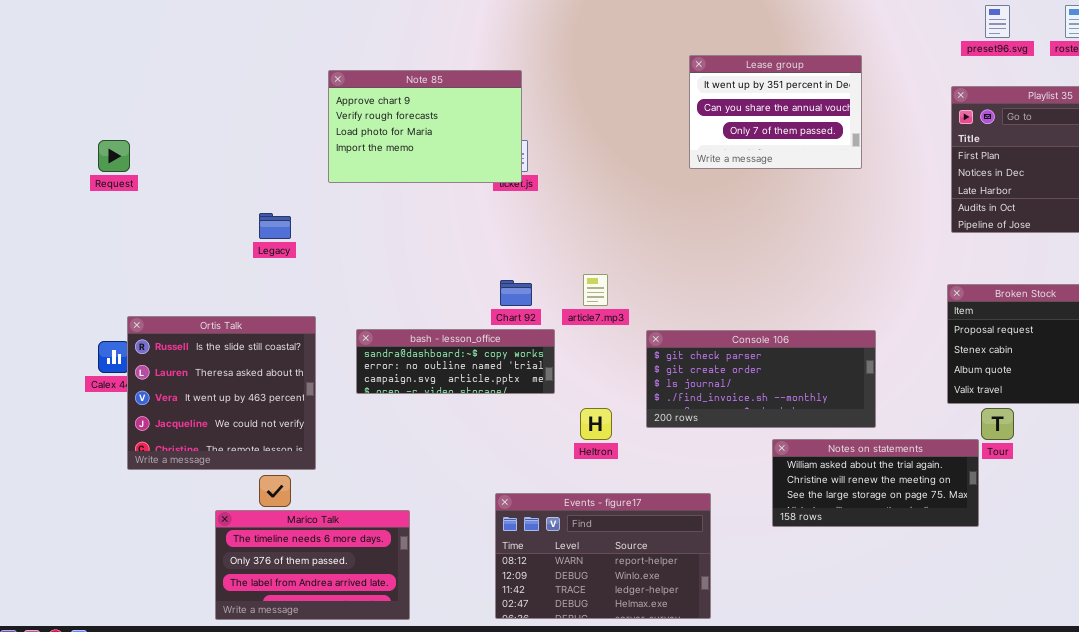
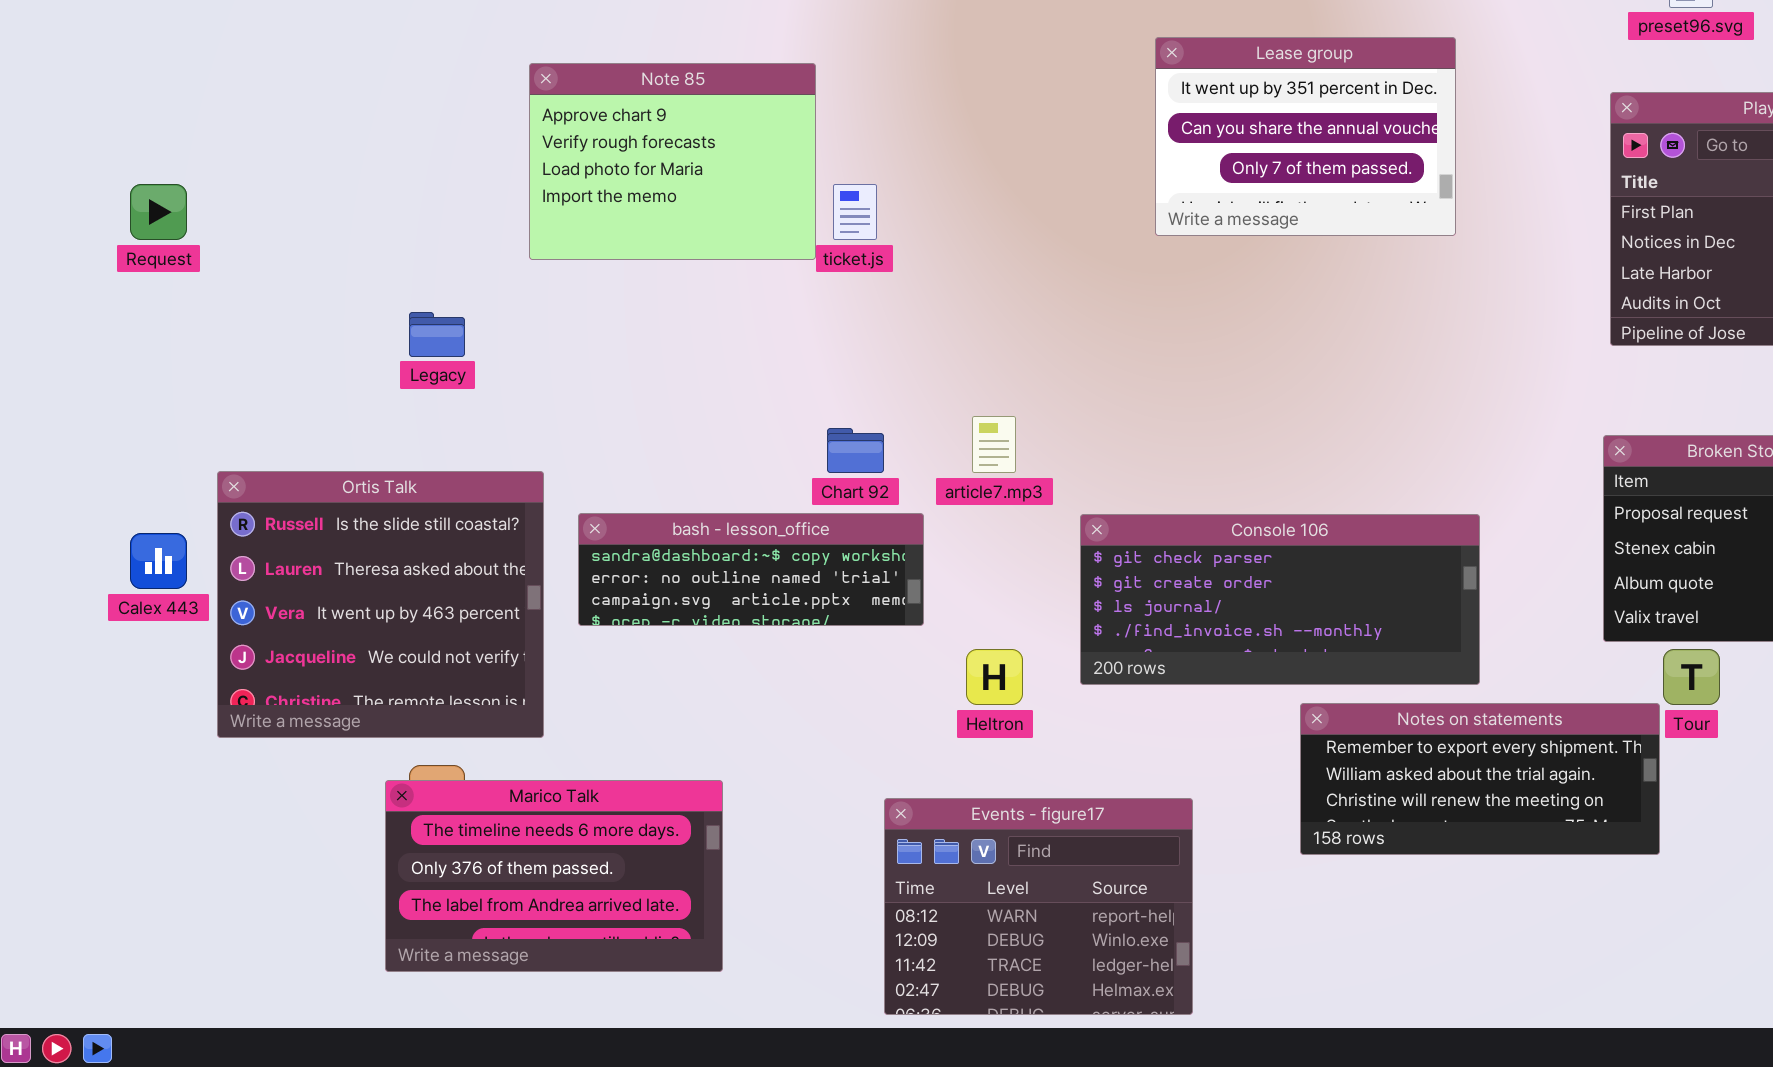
Note 85: [328,70,522,183] -> [529,63,816,260], resized
Ortis Talk: [127,316,316,470] -> [217,471,544,738], moved
Notes on statements: [772,439,979,527] -> [1300,703,1660,855], scrolled up 1 row
Events - figure17: [495,493,711,619] -> [884,798,1193,1015], resized
Marico Talk: [215,510,410,620] -> [385,780,723,972], moved

